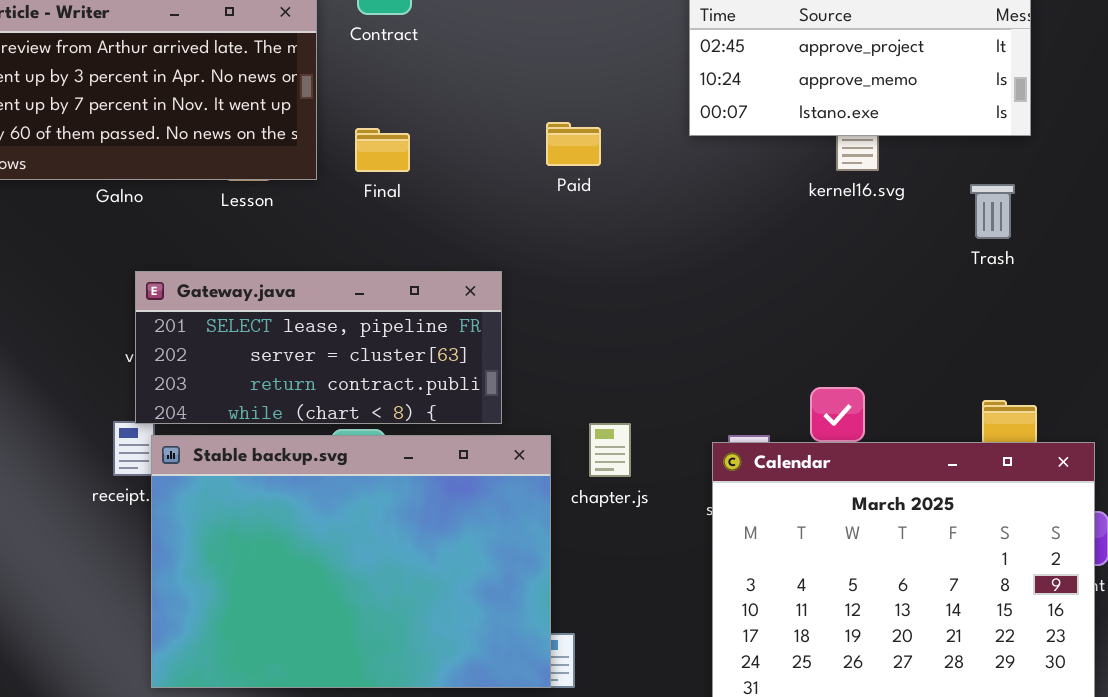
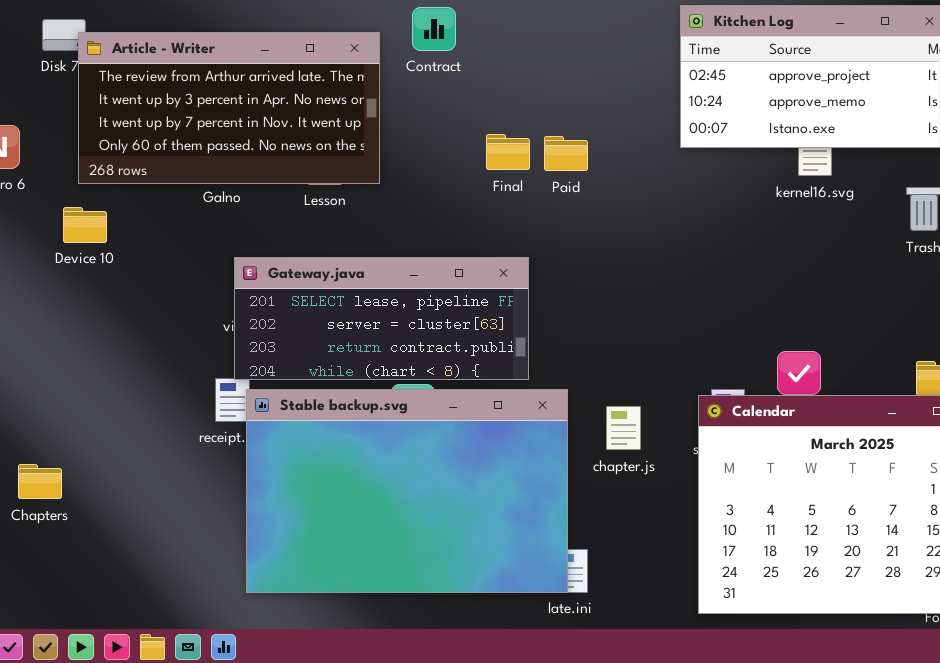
Paid: [546,122,601,166] -> [544,136,588,171], moved
Final: [355,128,410,172] -> [486,134,530,170], moved
chapter.js: [589,423,631,477] -> [606,406,641,450], moved

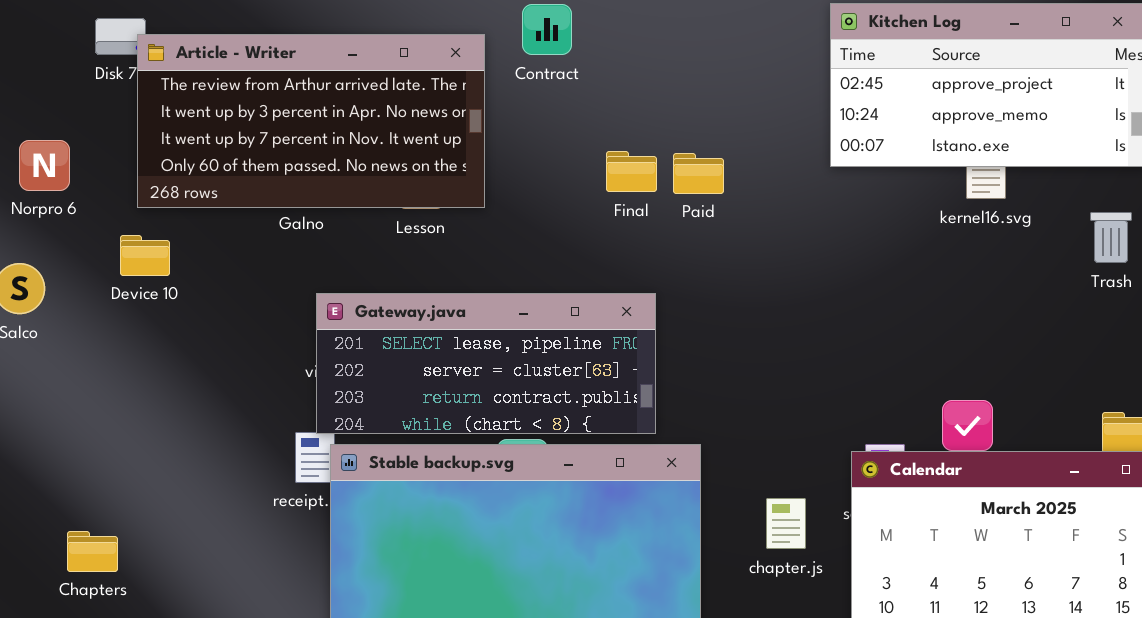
chapter.js: [606,406,641,450] -> [766,498,806,549], moved

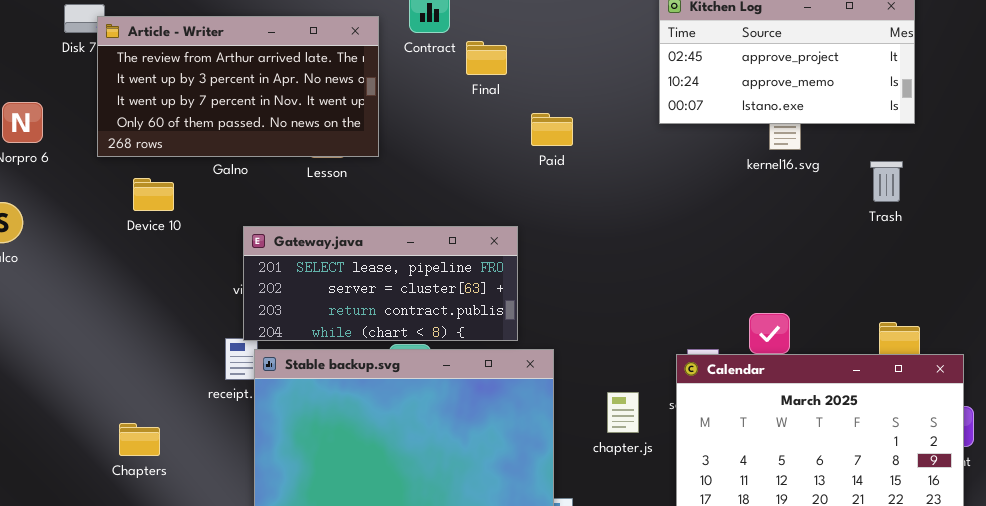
Final: [606,151,657,192] -> [466,41,507,75], moved
Device 10: [120,235,170,276] -> [133,178,174,211], moved
Chapters: [67,531,118,572] -> [119,423,160,456], moved

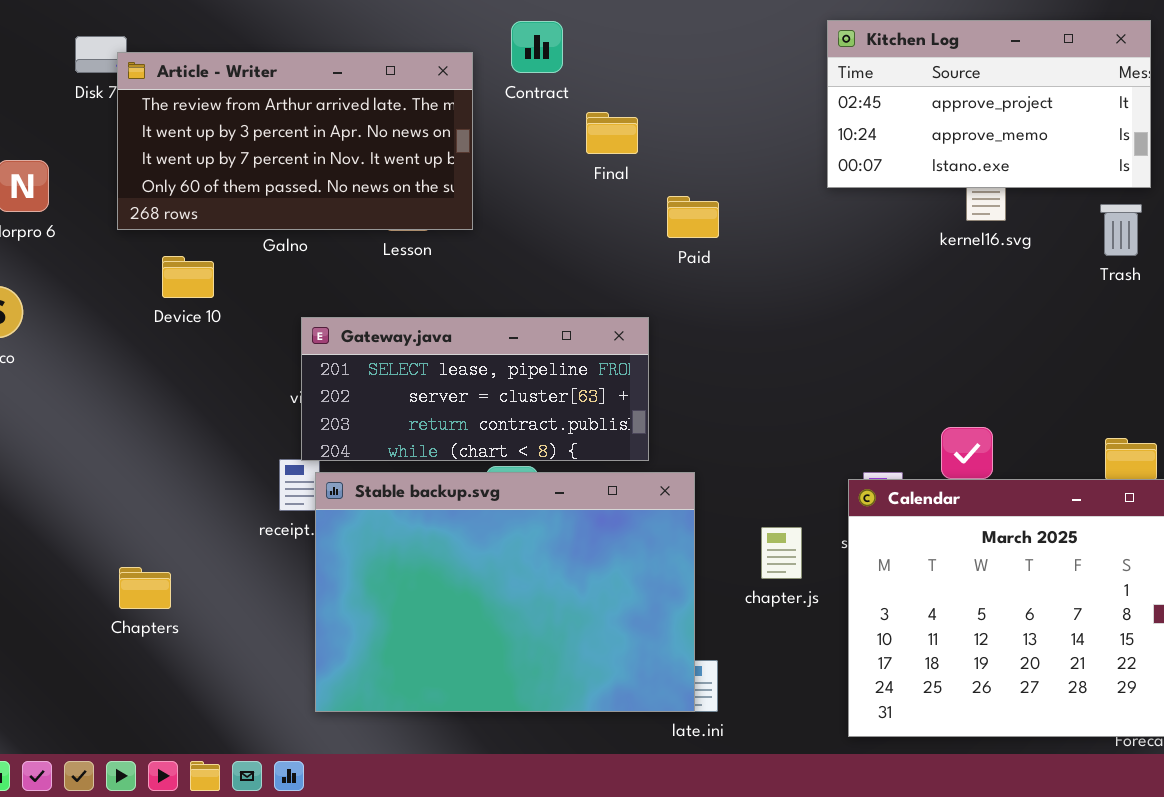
Final: [466,41,507,75] -> [586,112,638,154], moved
Paid: [531,113,573,146] -> [667,196,719,238], moved
Trash: [870,161,903,202] -> [1100,204,1142,256], moved
Chapters: [119,423,160,456] -> [119,567,171,609], moved

